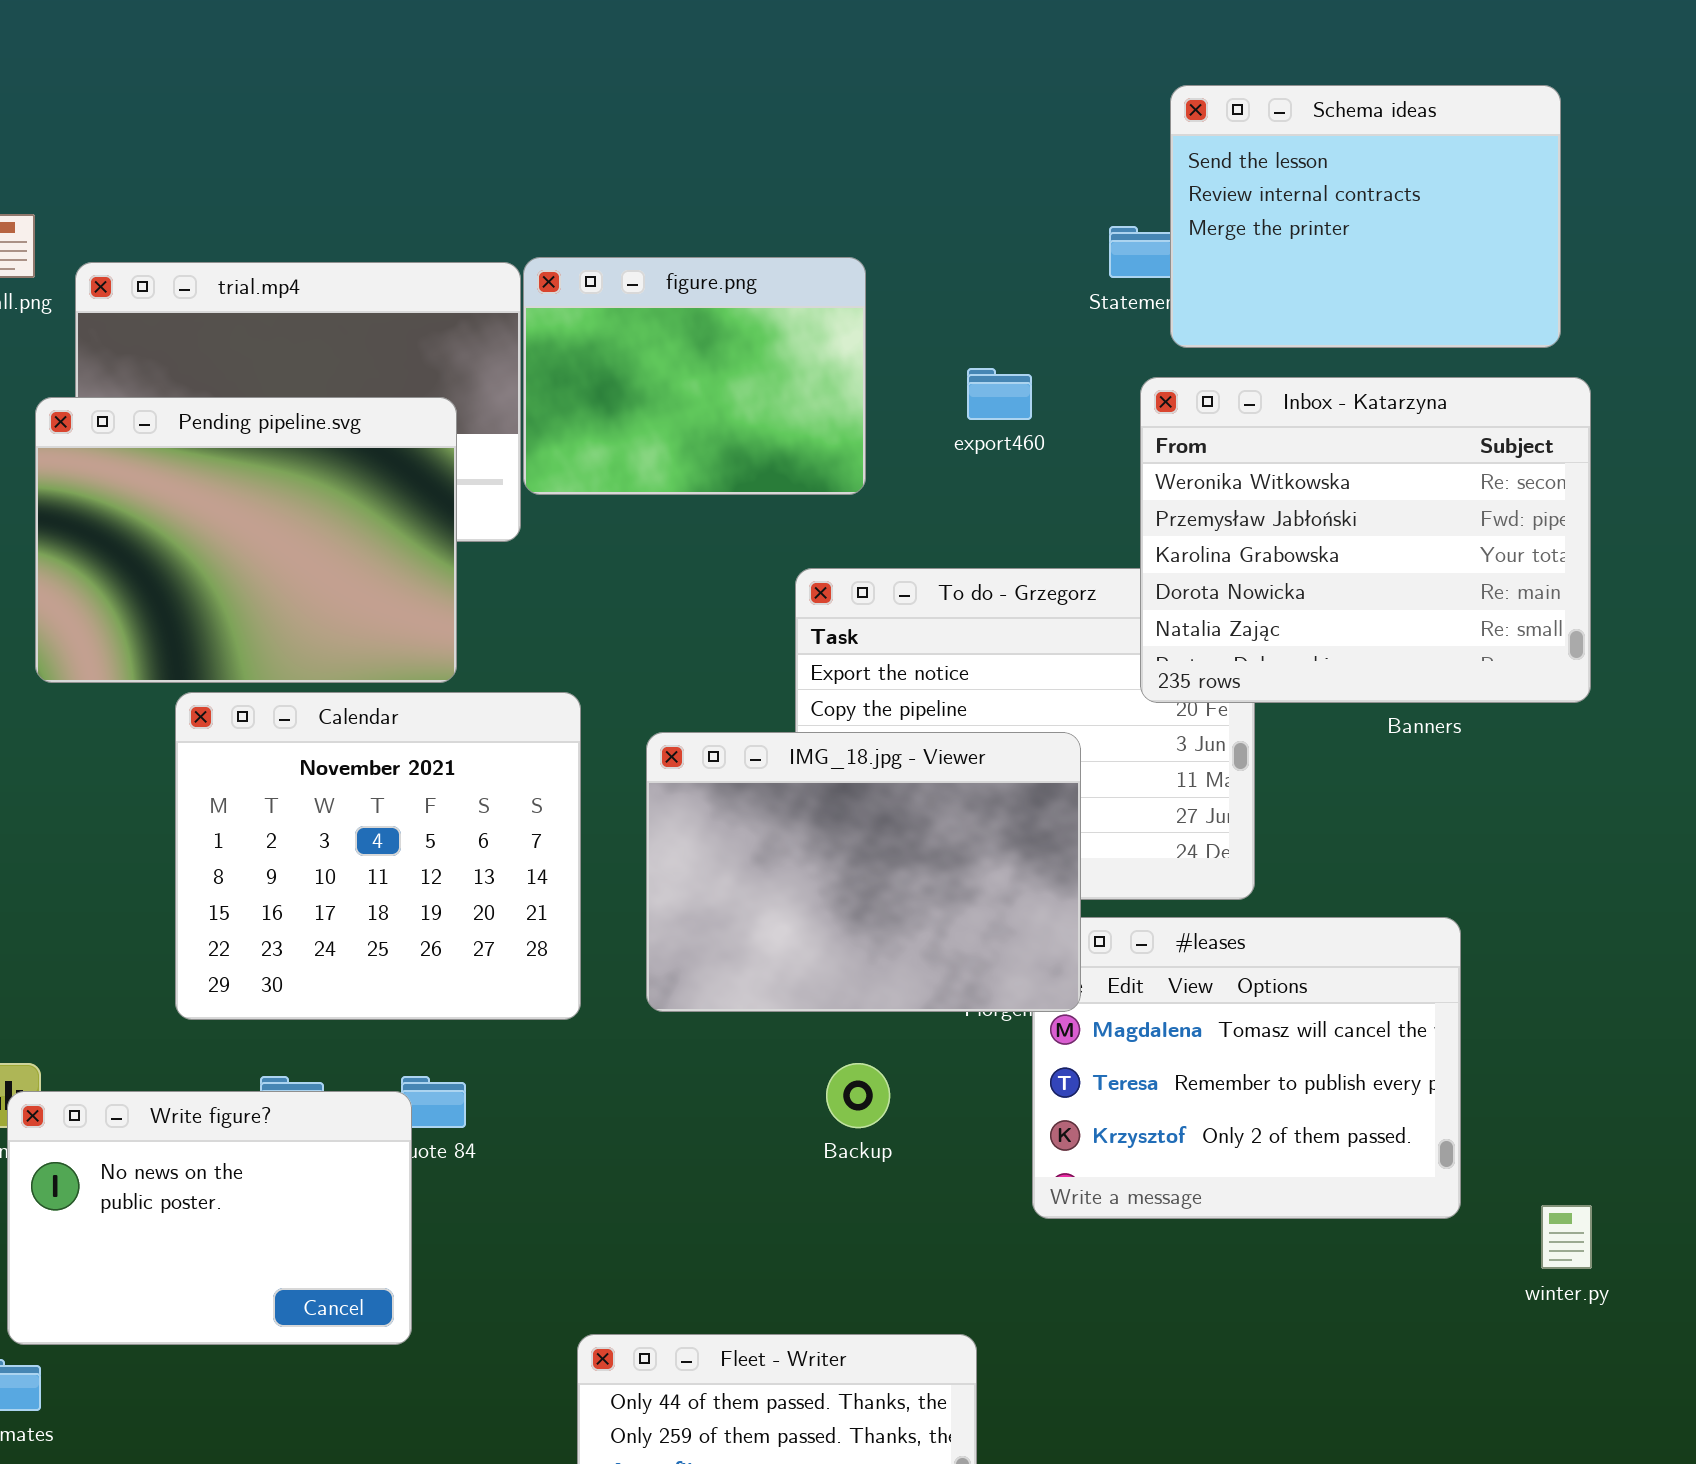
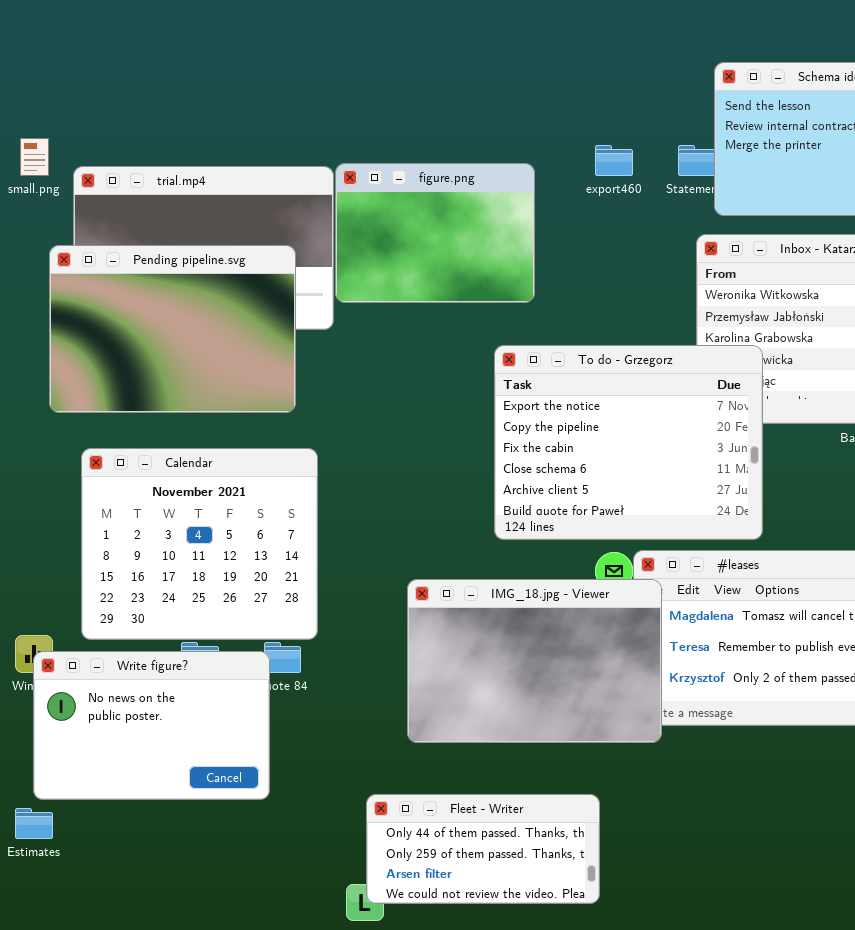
export460: [967,368,1032,420] -> [595,145,633,176], moved
To do - Grzegorz: [795,568,1255,900] -> [494,345,763,540], raised
Calendar: [175,692,581,1020] -> [81,448,318,640], moved
IMG_18.jpg - Viewer: [646,732,1081,1012] -> [407,579,662,743], moved

